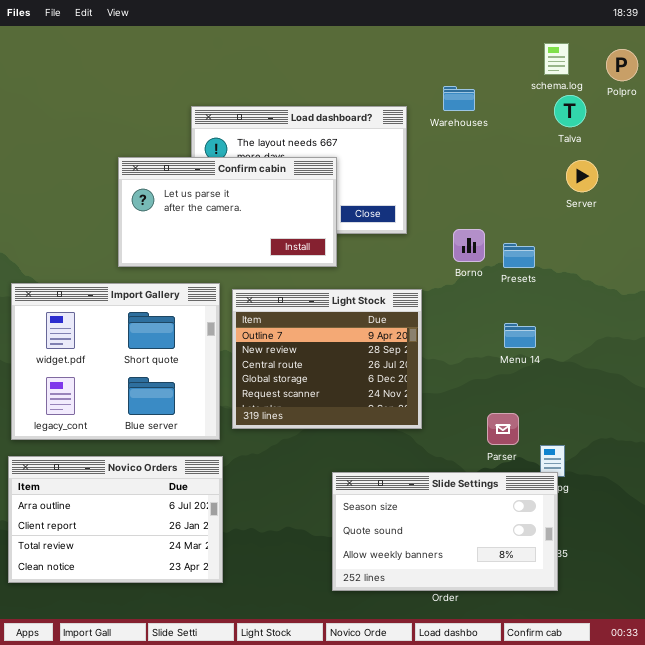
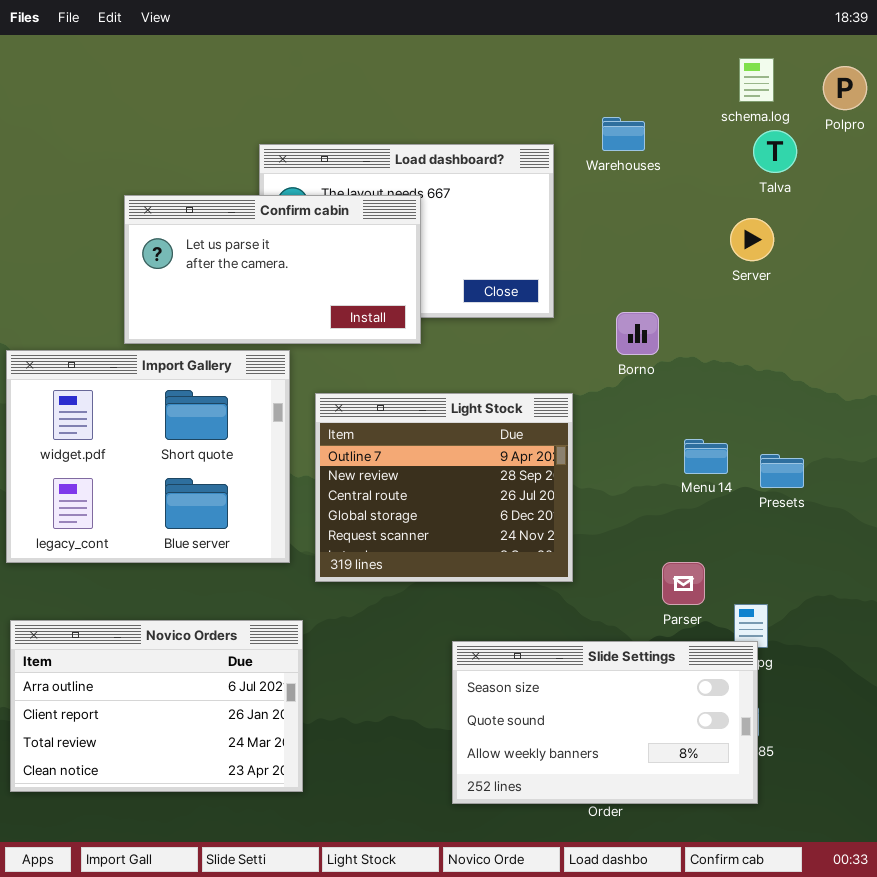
Confirm cabin: [118,157,337,267] -> [124,195,421,344], moved
Server: [566,160,598,192] -> [730,218,774,261], moved
Presets: [503,243,535,268] -> [760,454,804,488], moved
Import Gallery: [11,283,220,440] -> [6,350,290,563], moved

